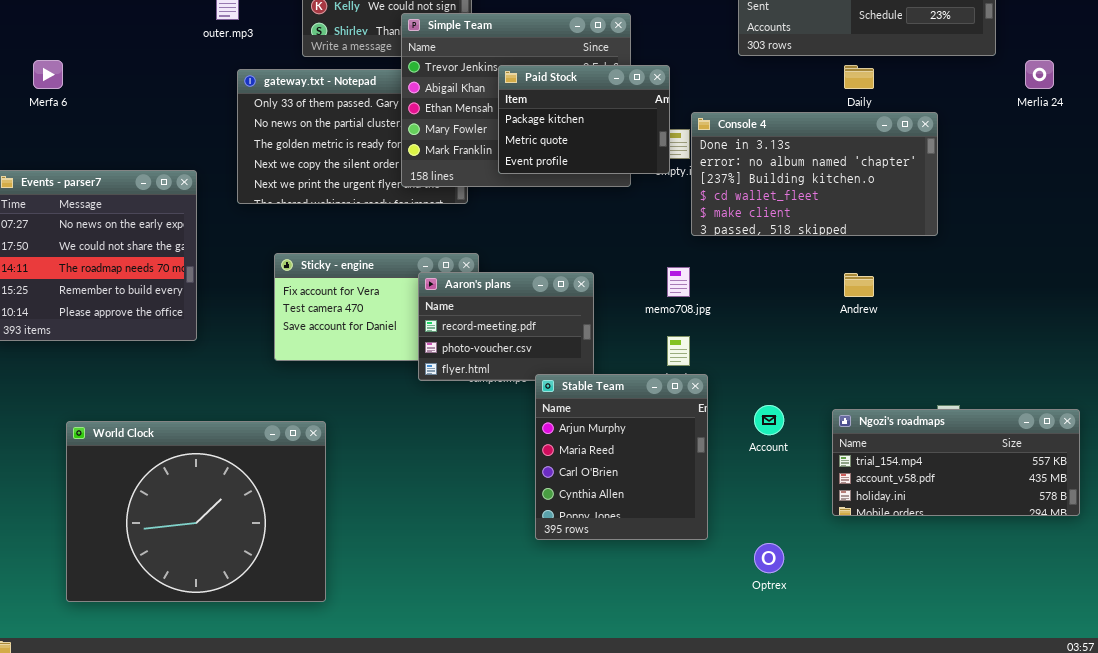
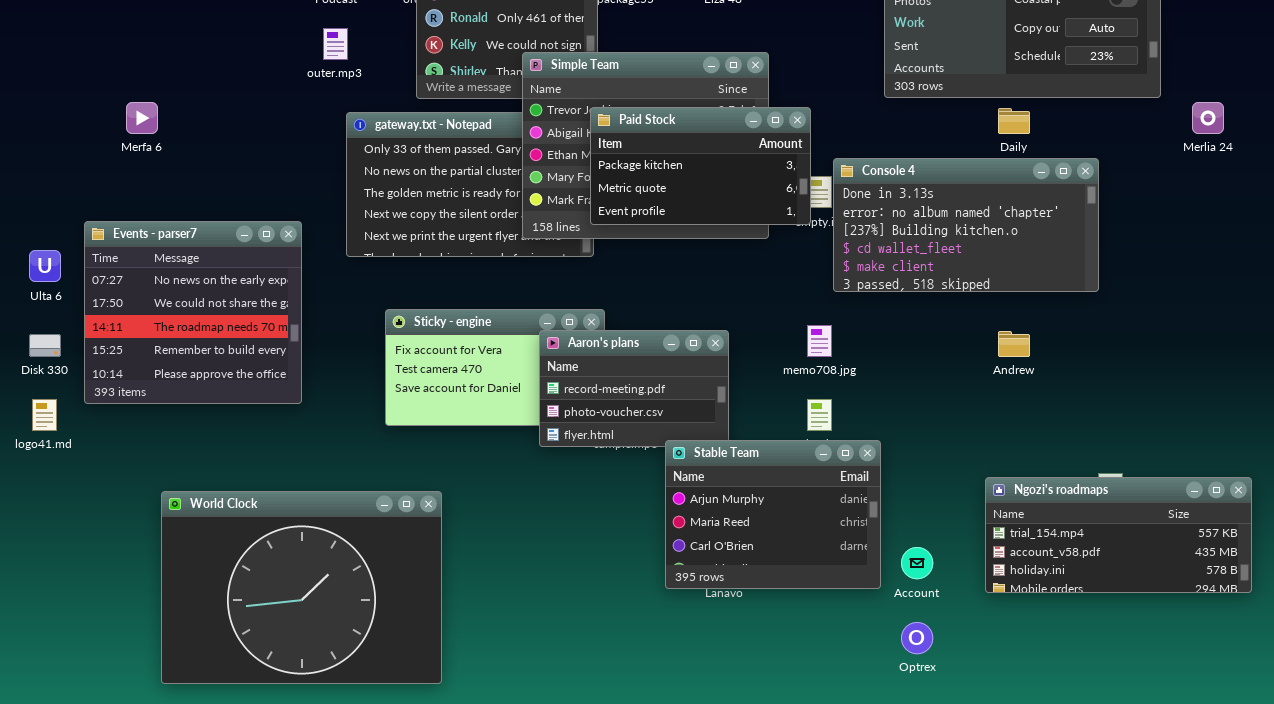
Paid Stock: [498,65,670,174] -> [590,107,811,225], resized
Stable Team: [535,374,708,540] -> [665,440,881,589], resized
Account: [754,405,784,435] -> [901,547,933,579], moved

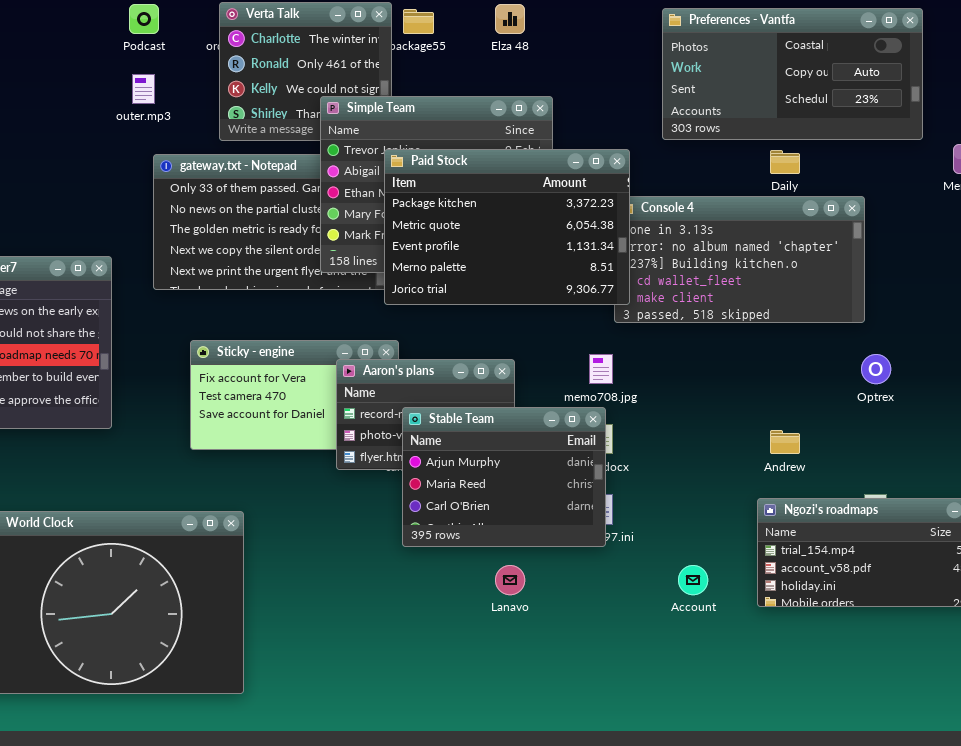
Paid Stock: [590,107,811,225] -> [384,149,630,305], resized
Andrew: [998,331,1030,357] -> [770,430,800,454], moved
Stable Team: [665,440,881,589] -> [402,407,606,547], moved
Optrex: [901,622,933,654] -> [861,354,891,384], moved

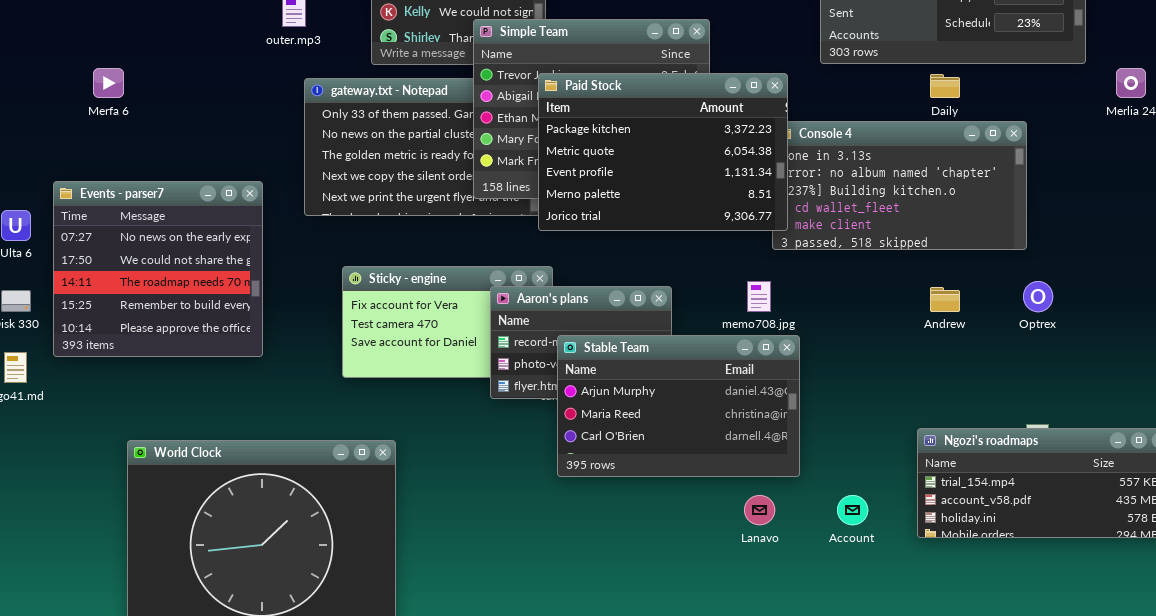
Stable Team: [402,407,606,547] -> [557,335,800,477], resized
Andrew: [770,430,800,454] -> [930,287,960,312], moved
Lanavo: [495,565,525,595] -> [744,495,775,525], moved

